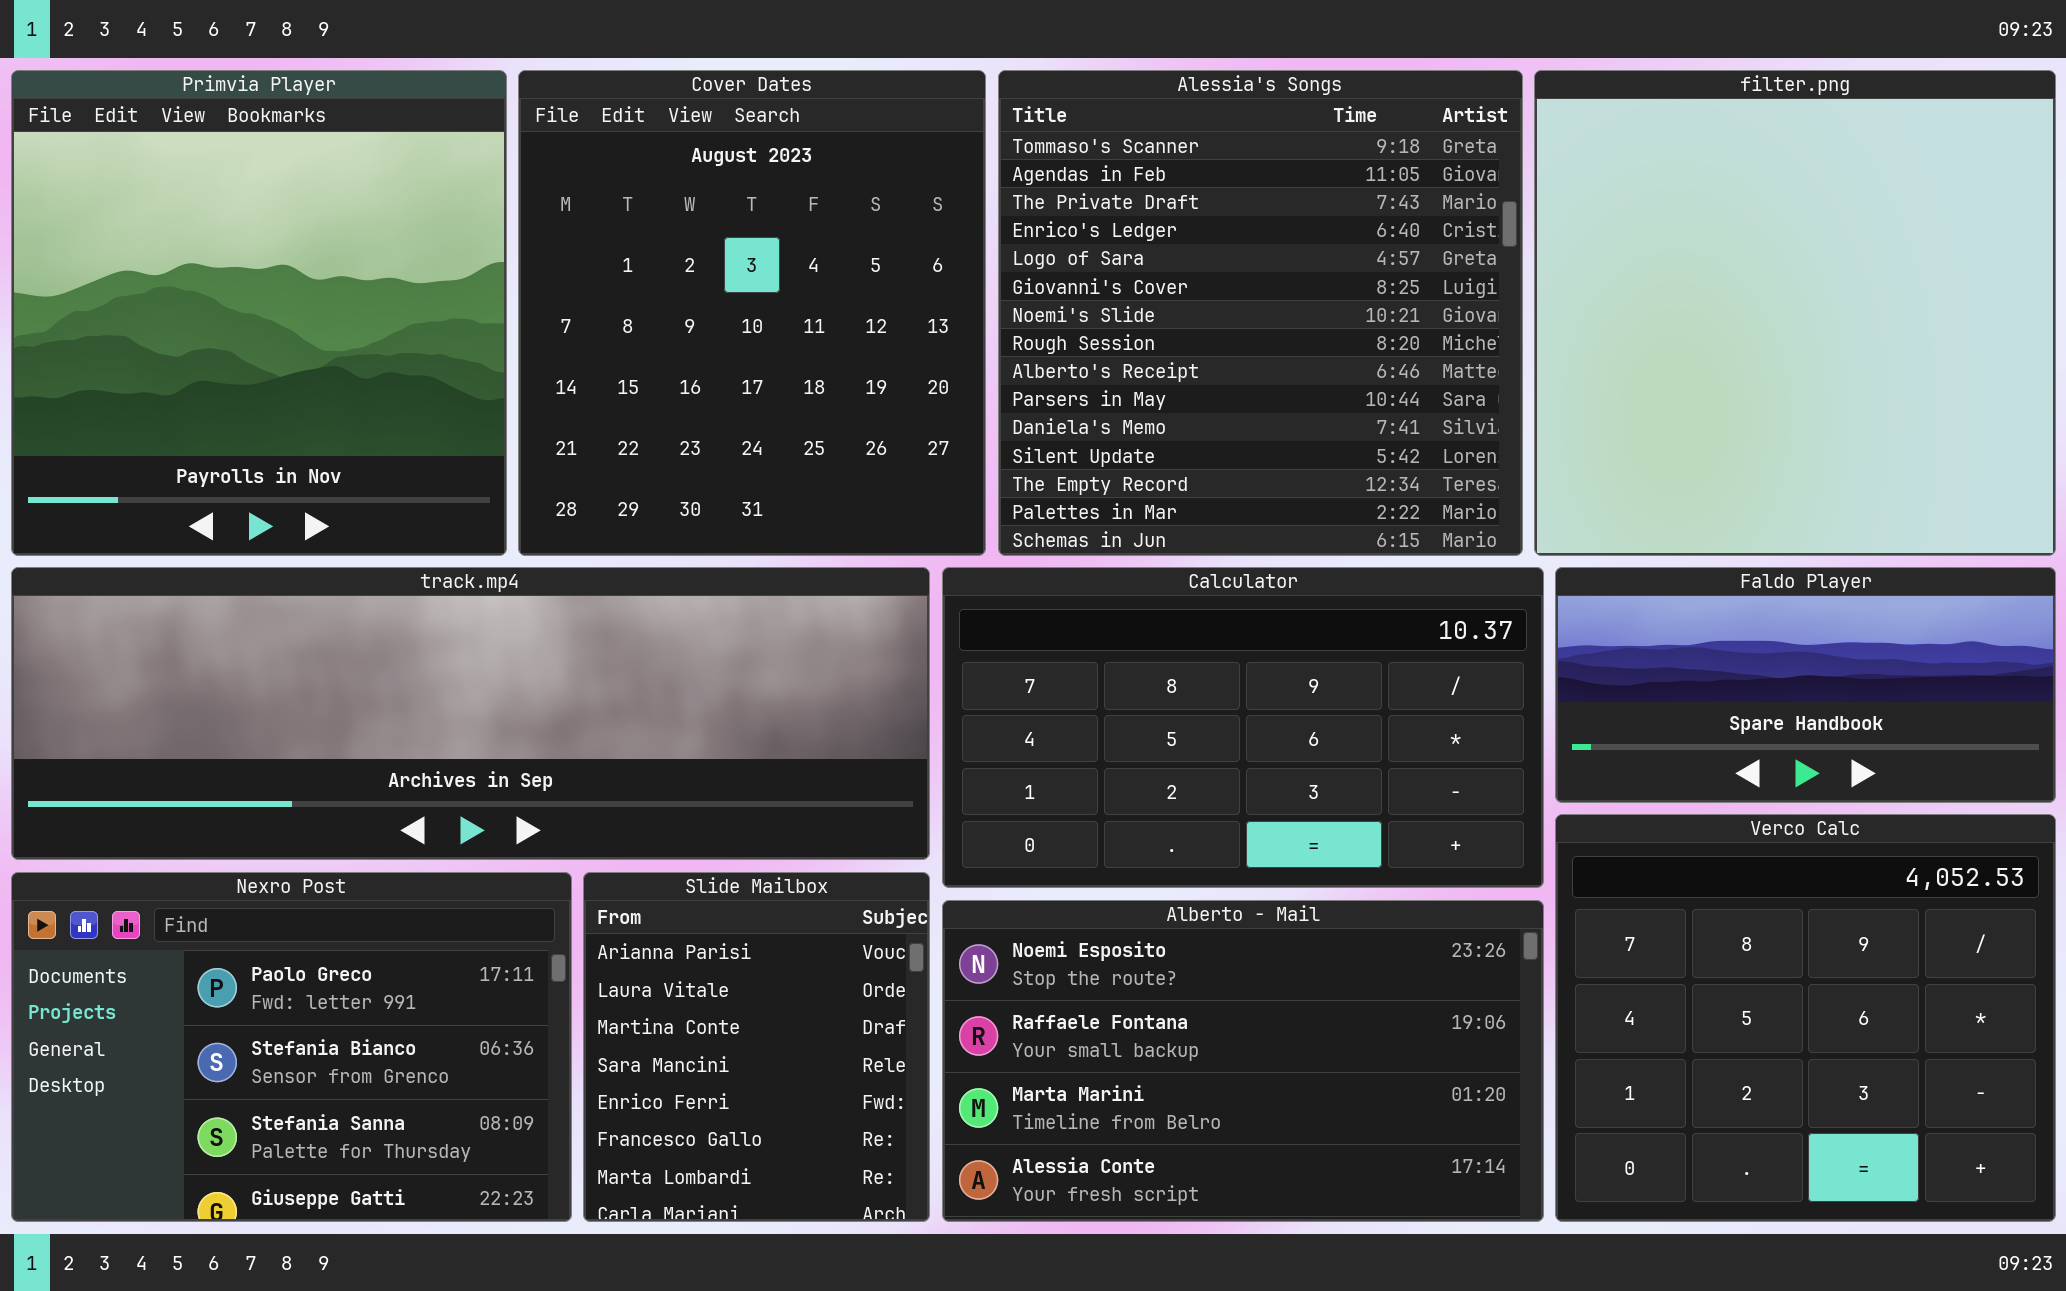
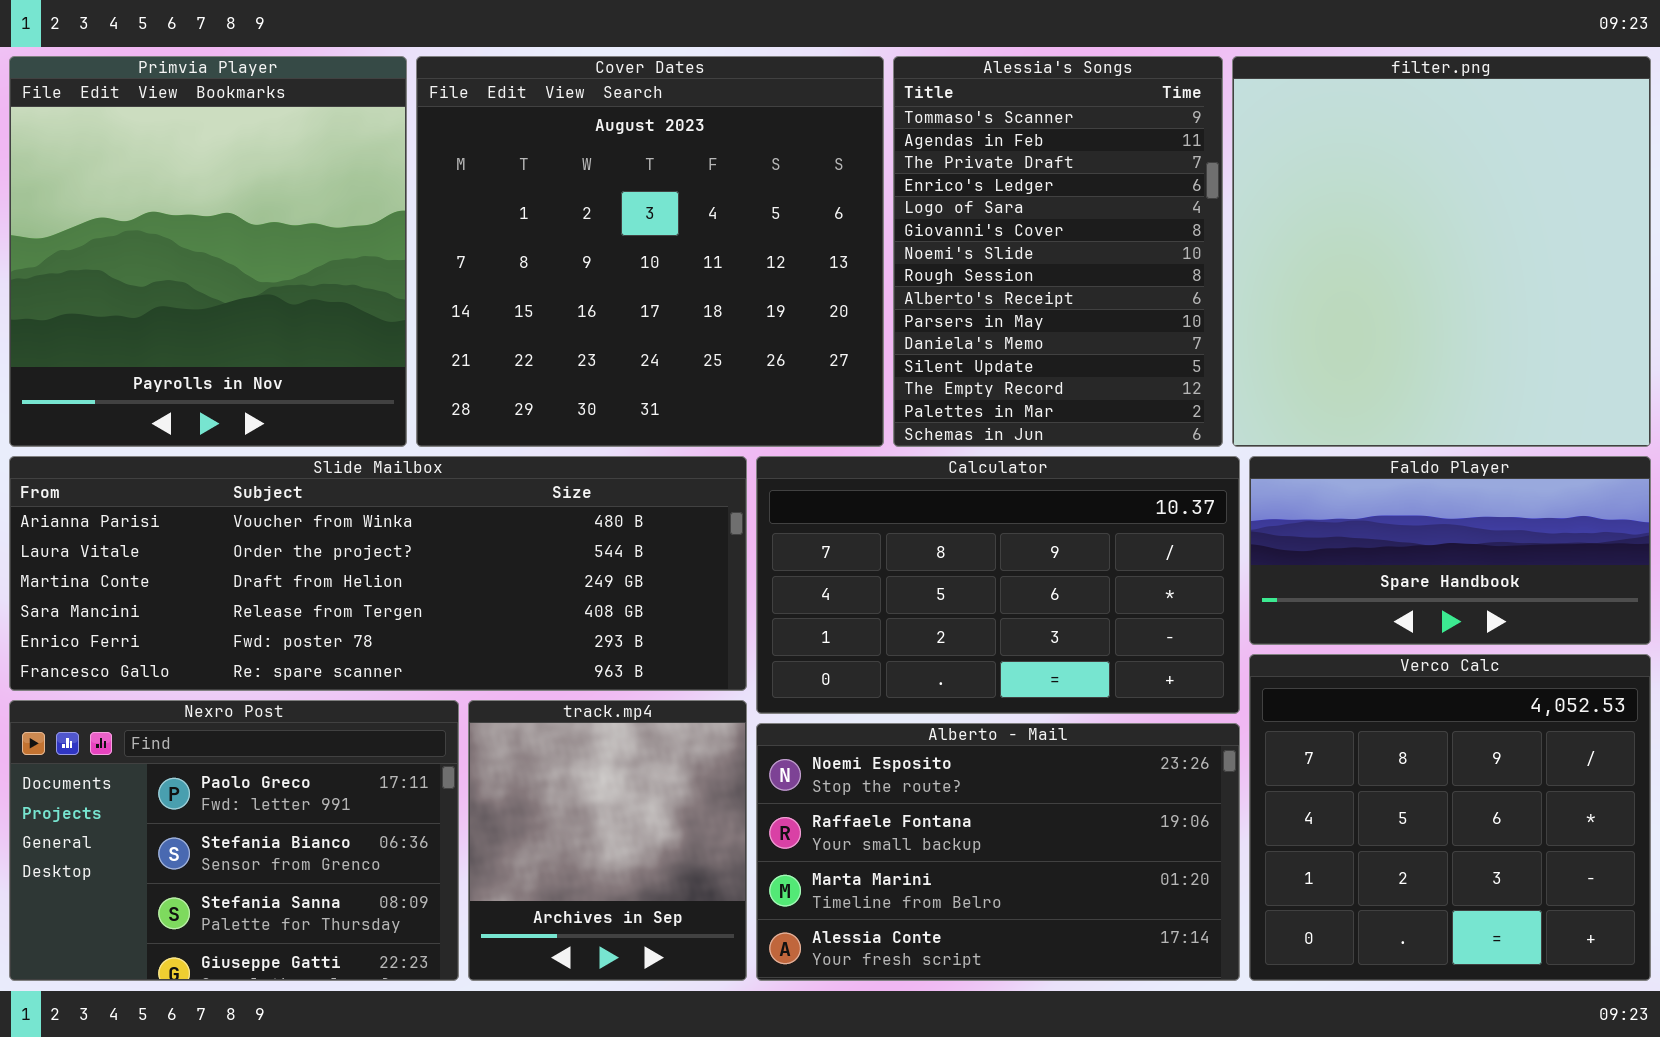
Cover Dates: [518,70,986,556] -> [416,56,884,447], resized
Alessia's Songs: [998,70,1523,556] -> [893,56,1223,447], resized
track.mp4: [11,567,930,860] -> [468,700,747,981], moved, resized
Slide Mailbox: [583,872,930,1222] -> [9,456,747,691], moved, resized

